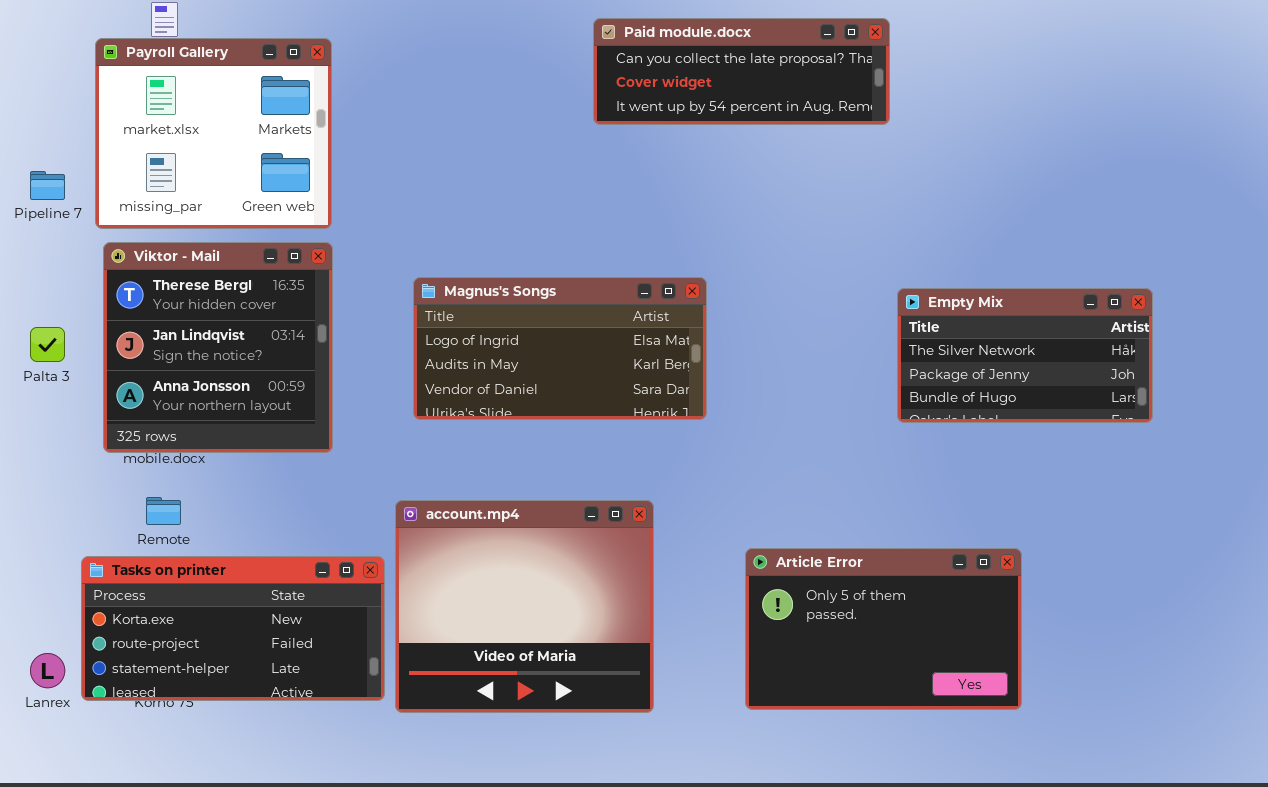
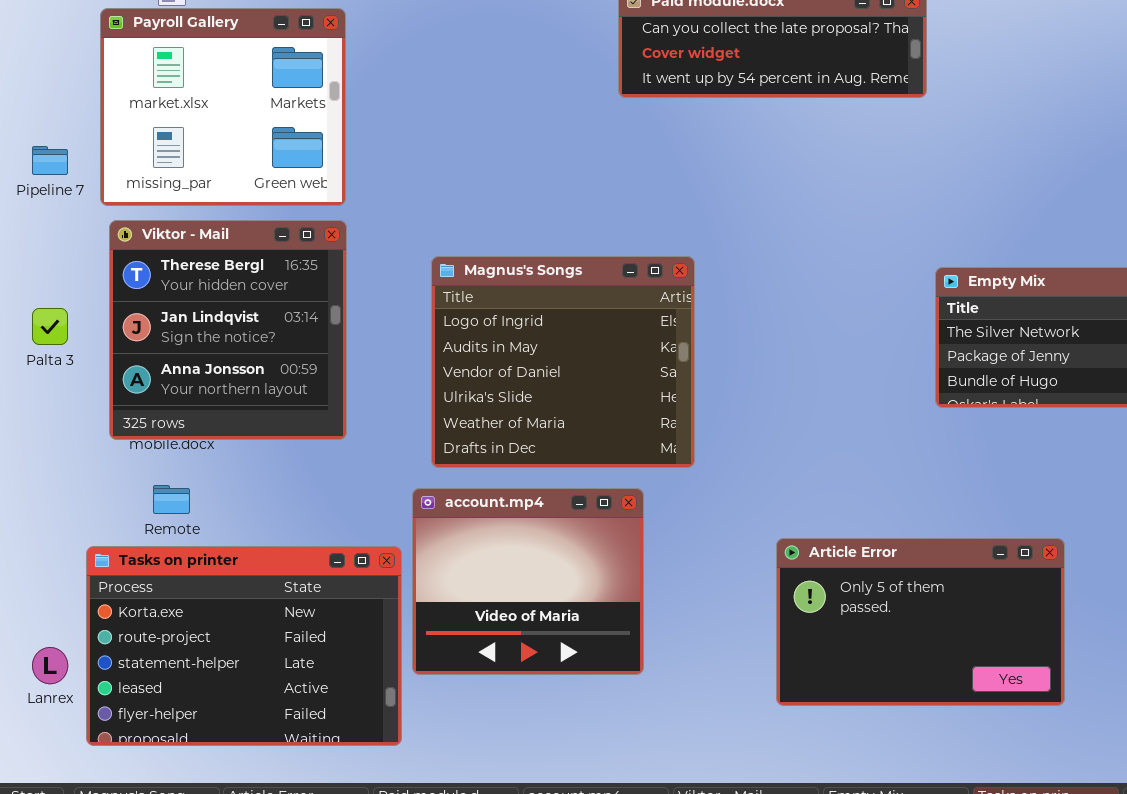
Magnus's Songs: [413,277,707,420] -> [431,256,695,468], resized
account.mp4: [395,500,654,713] -> [412,488,644,675], resized
Tasks on printer: [81,556,385,701] -> [86,546,402,746], resized

